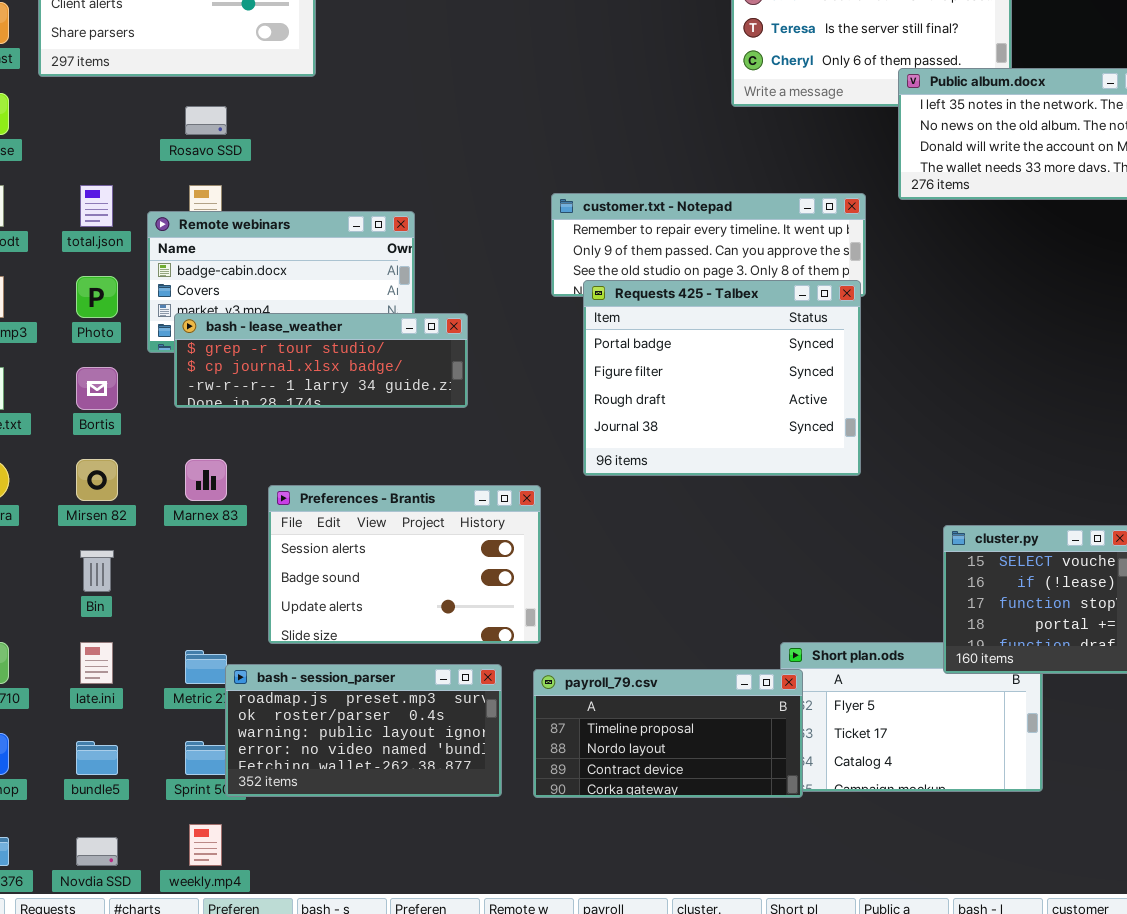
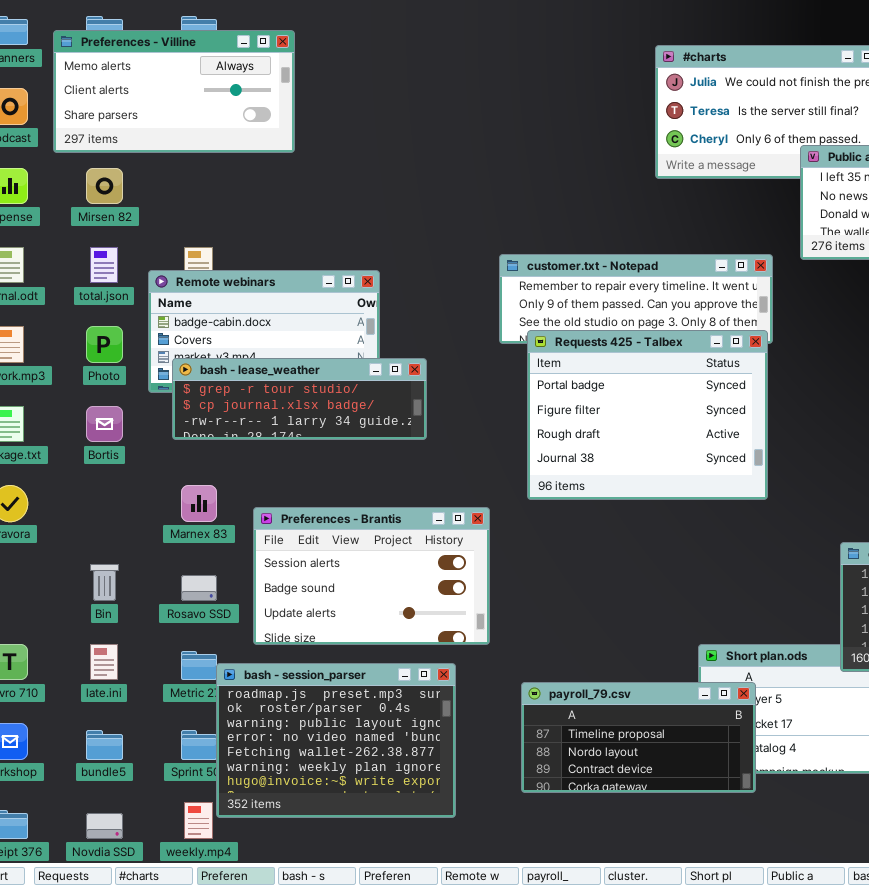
Rosavo SSD: [185,106,227,135] -> [181,575,217,601], moved
Mirsen 82: [76,459,118,501] -> [86,168,123,204], moved
bash - session_parser: [225,664,502,797] -> [216,663,456,818], resized
payroll_79.csv: [533,669,803,798] -> [521,682,756,793], moved

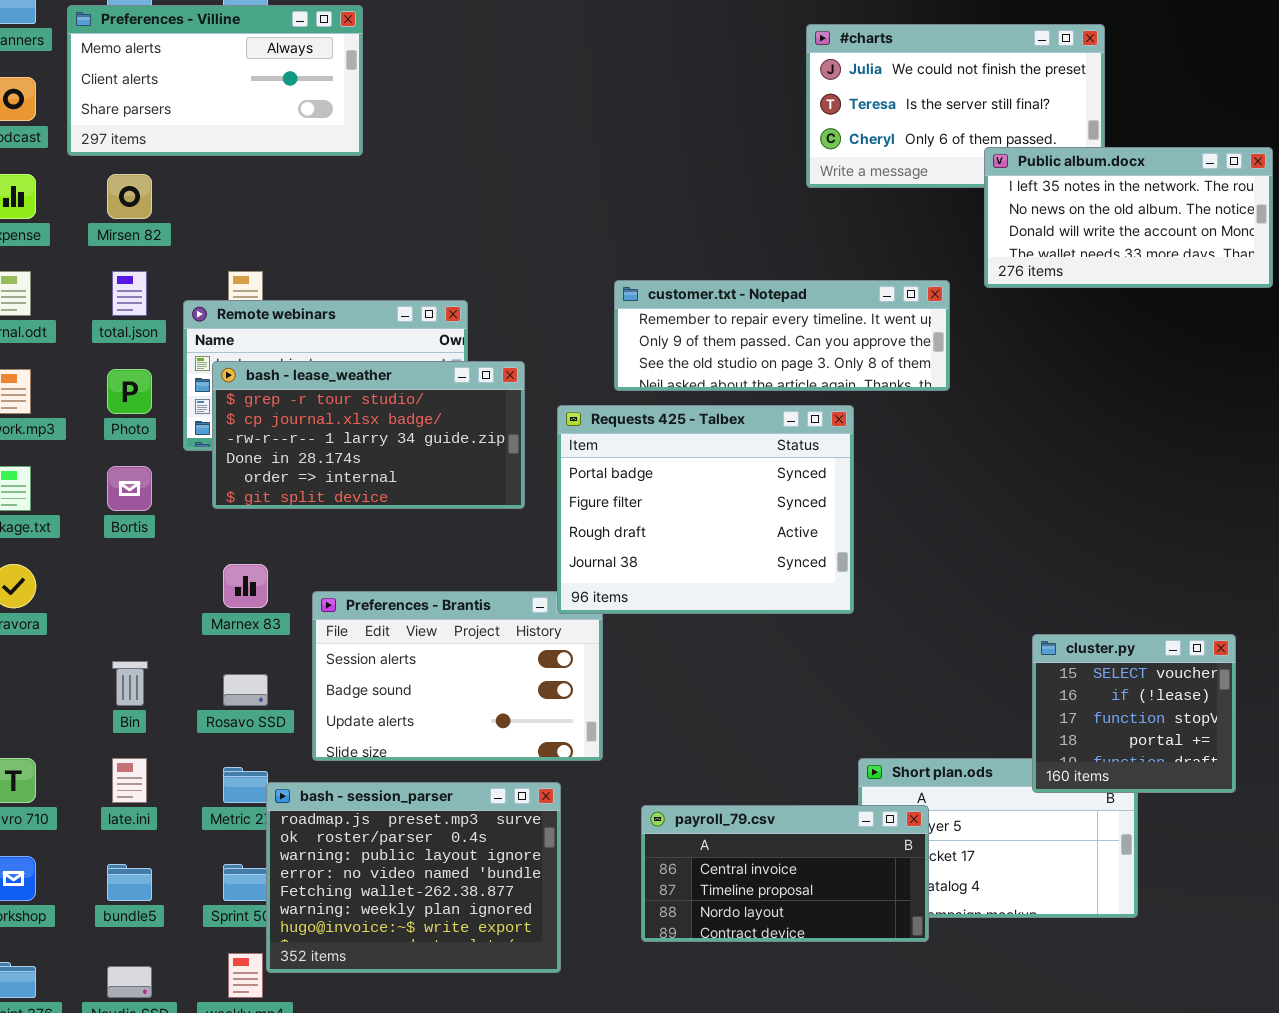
Requests 425 - Talbex: [527,330,768,500] -> [557,405,854,614], moved
bash - lease_weather: [172,358,427,440] -> [212,361,525,509], resized
payroll_79.csv: [521,682,756,793] -> [641,805,929,942], scrolled up 1 row

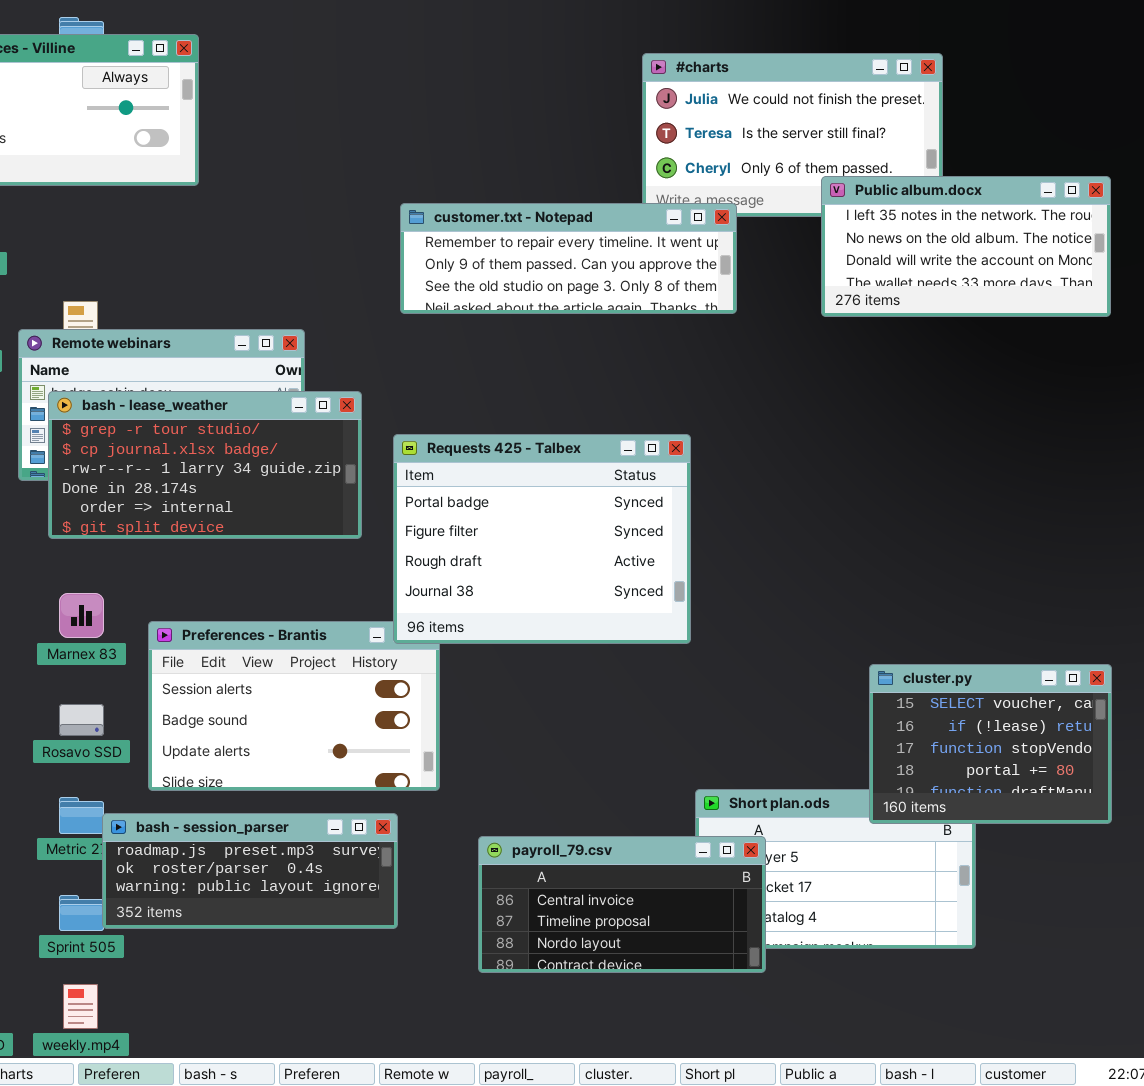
customer.txt - Notepad: [614,280,950,391] -> [400,203,737,314], moved
cluster.py: [1032,634,1236,793] -> [869,664,1112,824], resized
bash - session_parser: [266,782,561,973] -> [102,813,398,929], resized

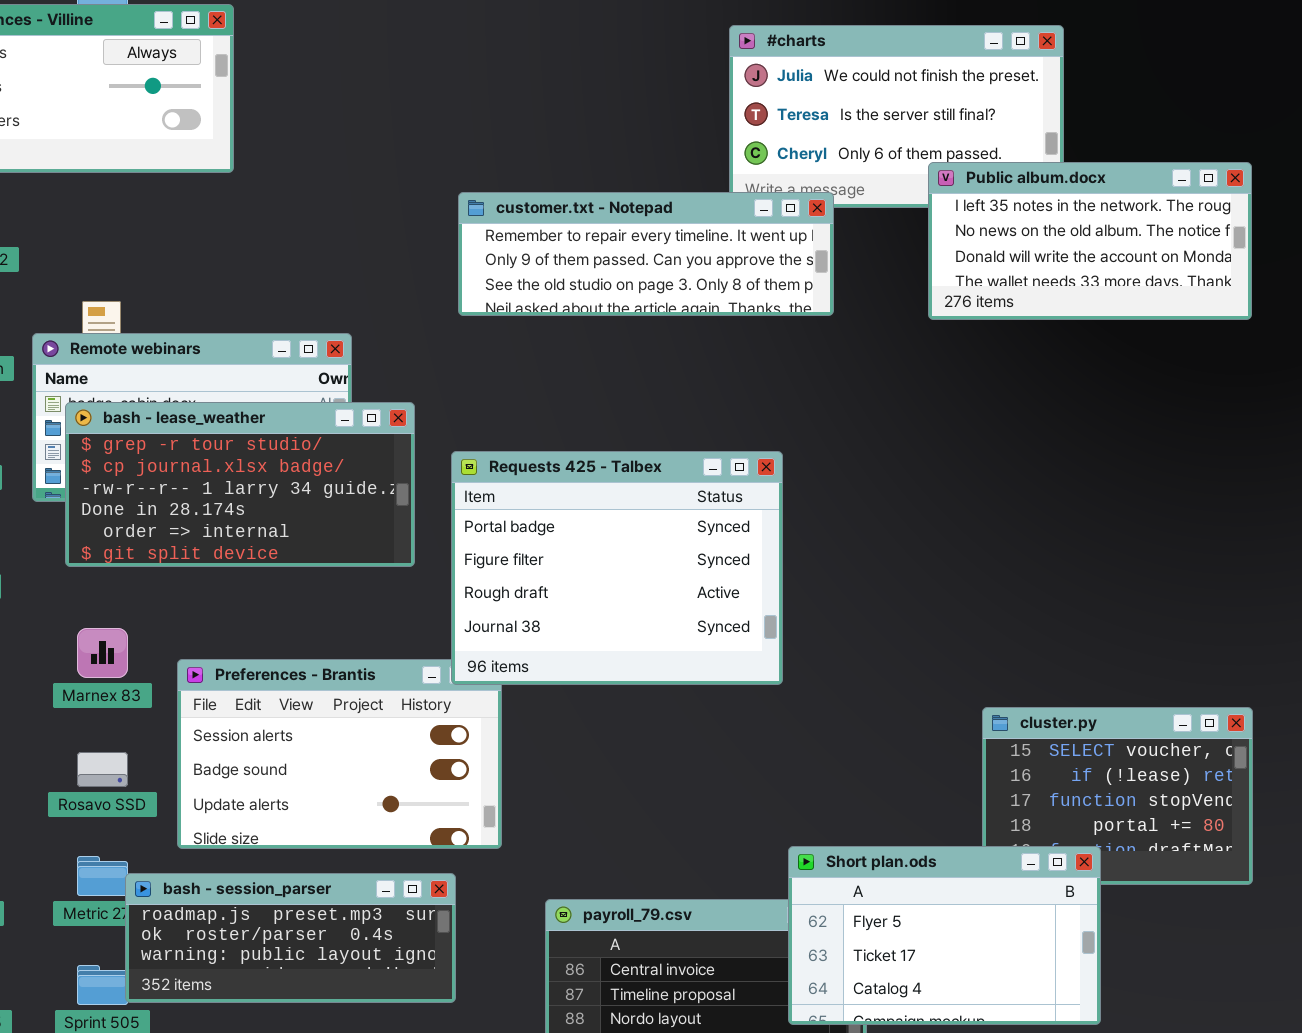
Short plan.ods: [695,789,976,949] -> [788,846,1101,1025], raised

